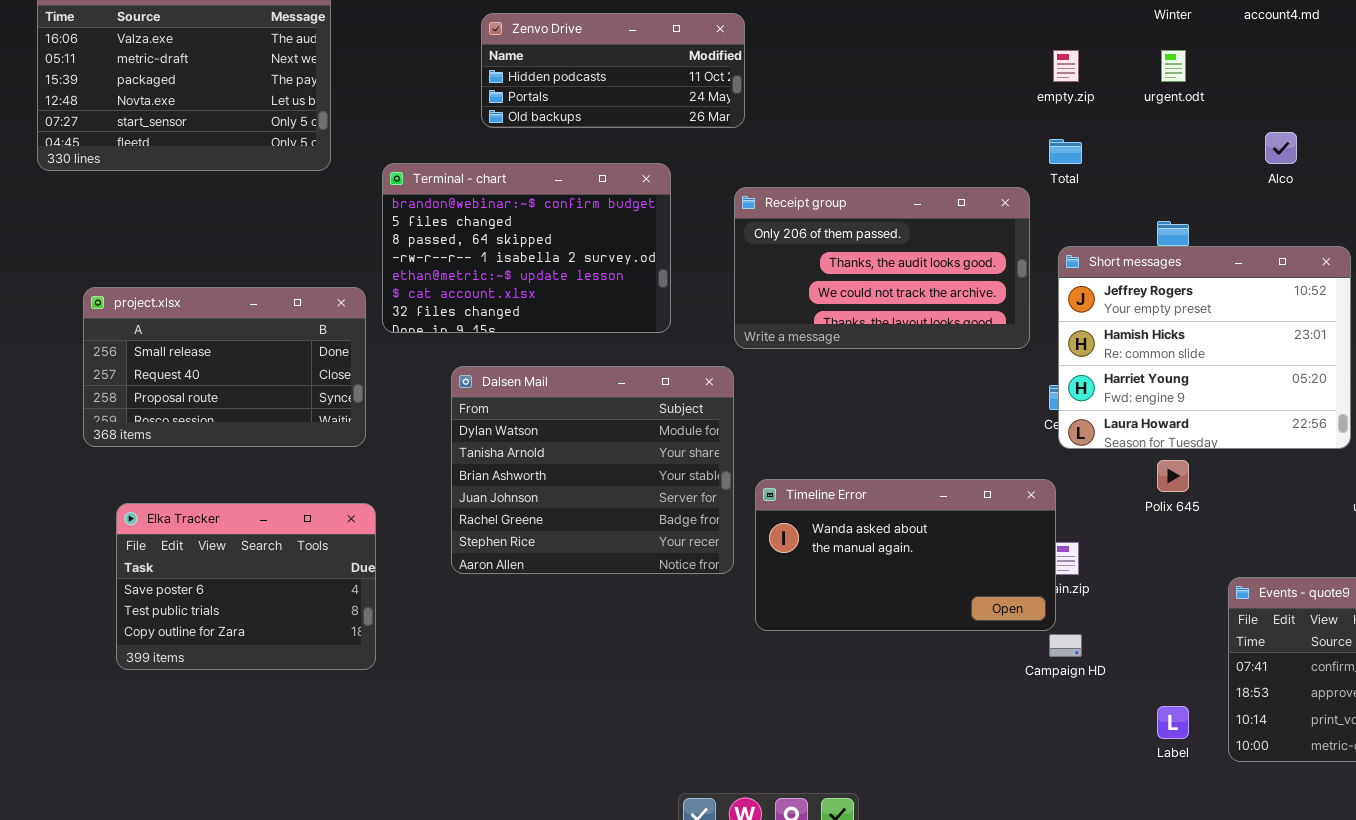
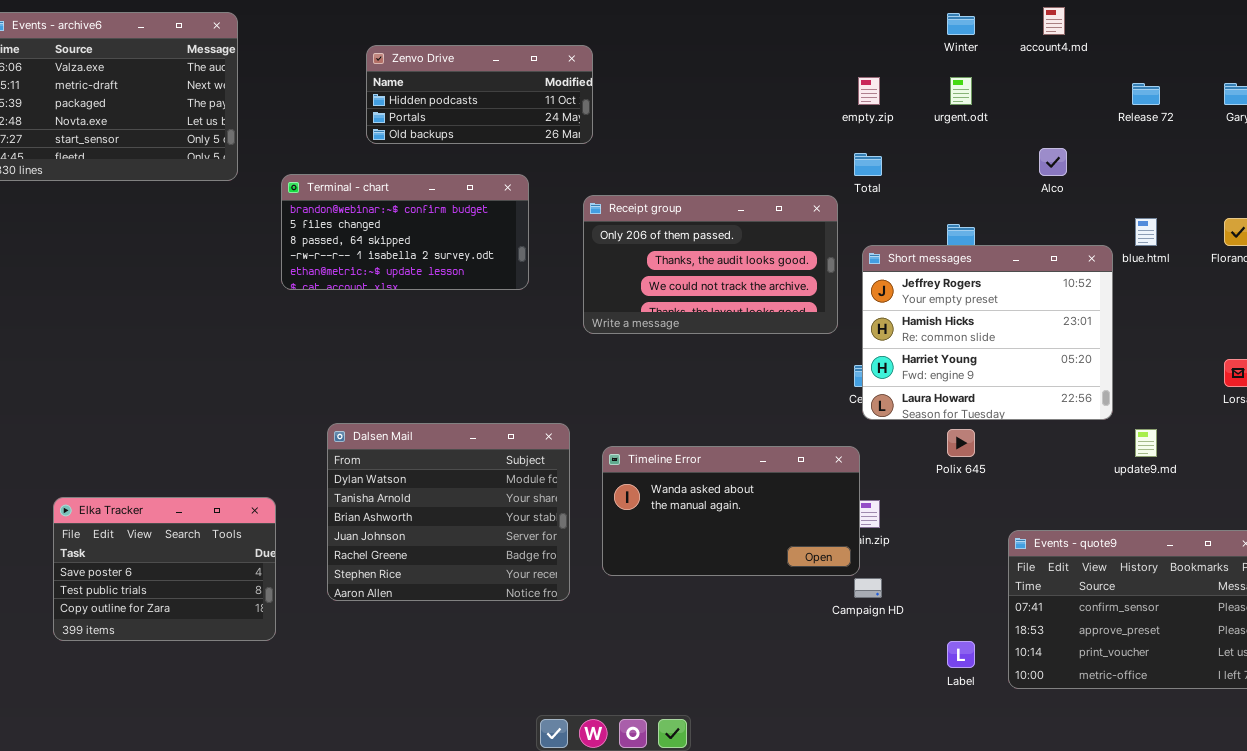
Terminal - chart: [382,163,671,333] -> [281,174,529,290], resized
project.xlsx: [83,287,366,447] -> none, closed
Dalsen Mail: [451,366,734,574] -> [327,423,570,601], moved
Elka Tracker: [116,503,376,670] -> [53,497,276,641], moved

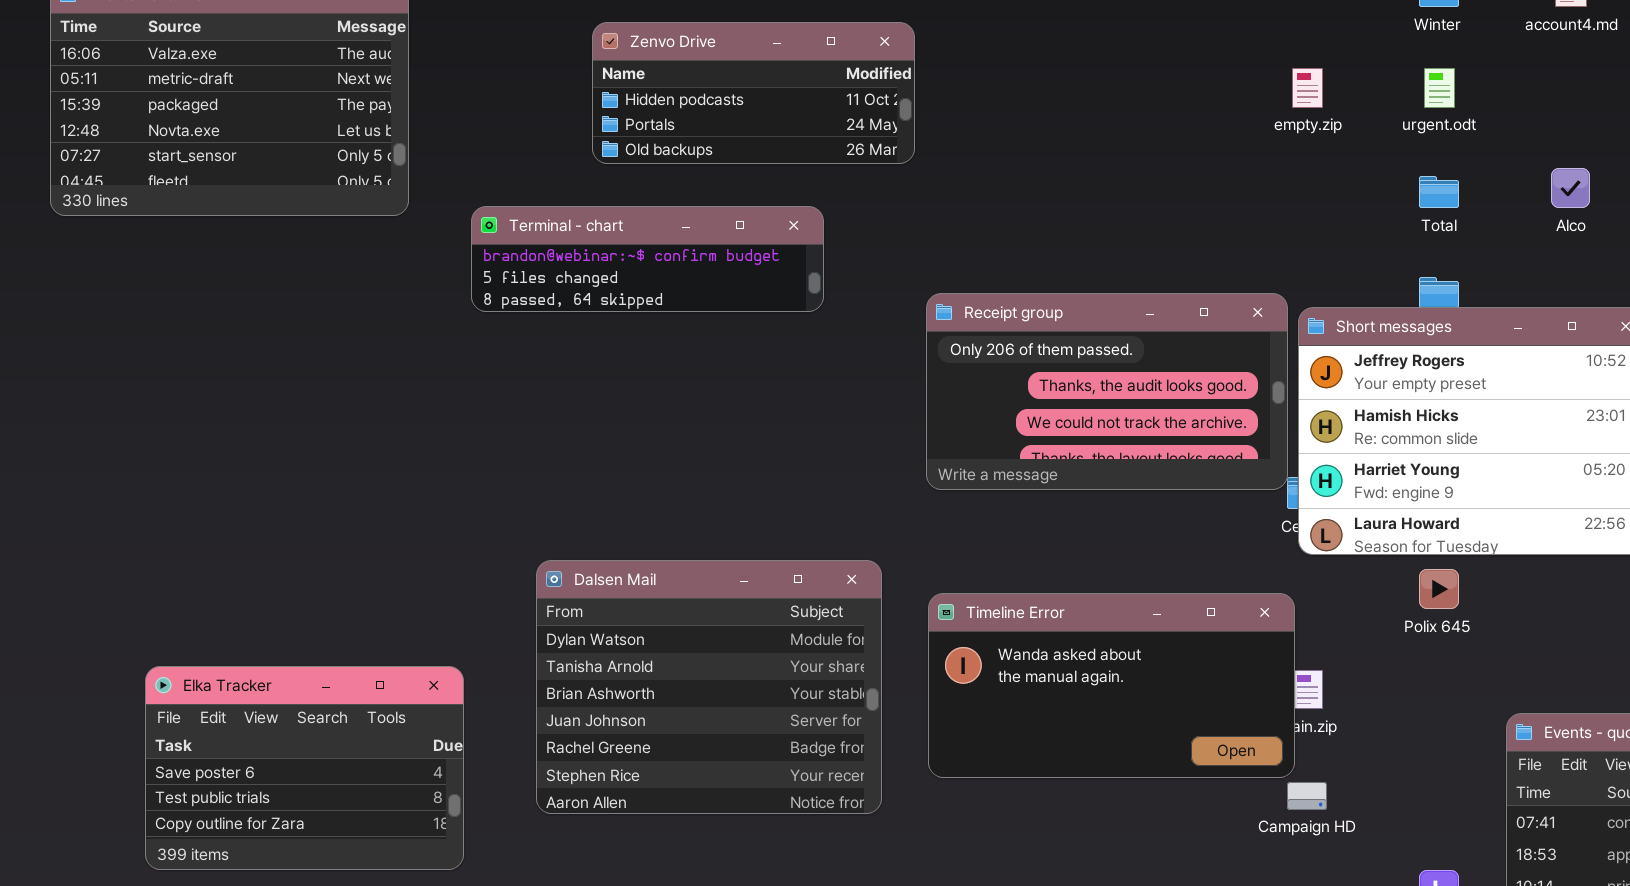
Total: [854,153,882,176] -> [1419,176,1459,208], moved
Terminal - chart: [281,174,529,290] -> [471,206,824,312], resized
Receipt group: [583,195,838,334] -> [926,293,1288,490], moved

